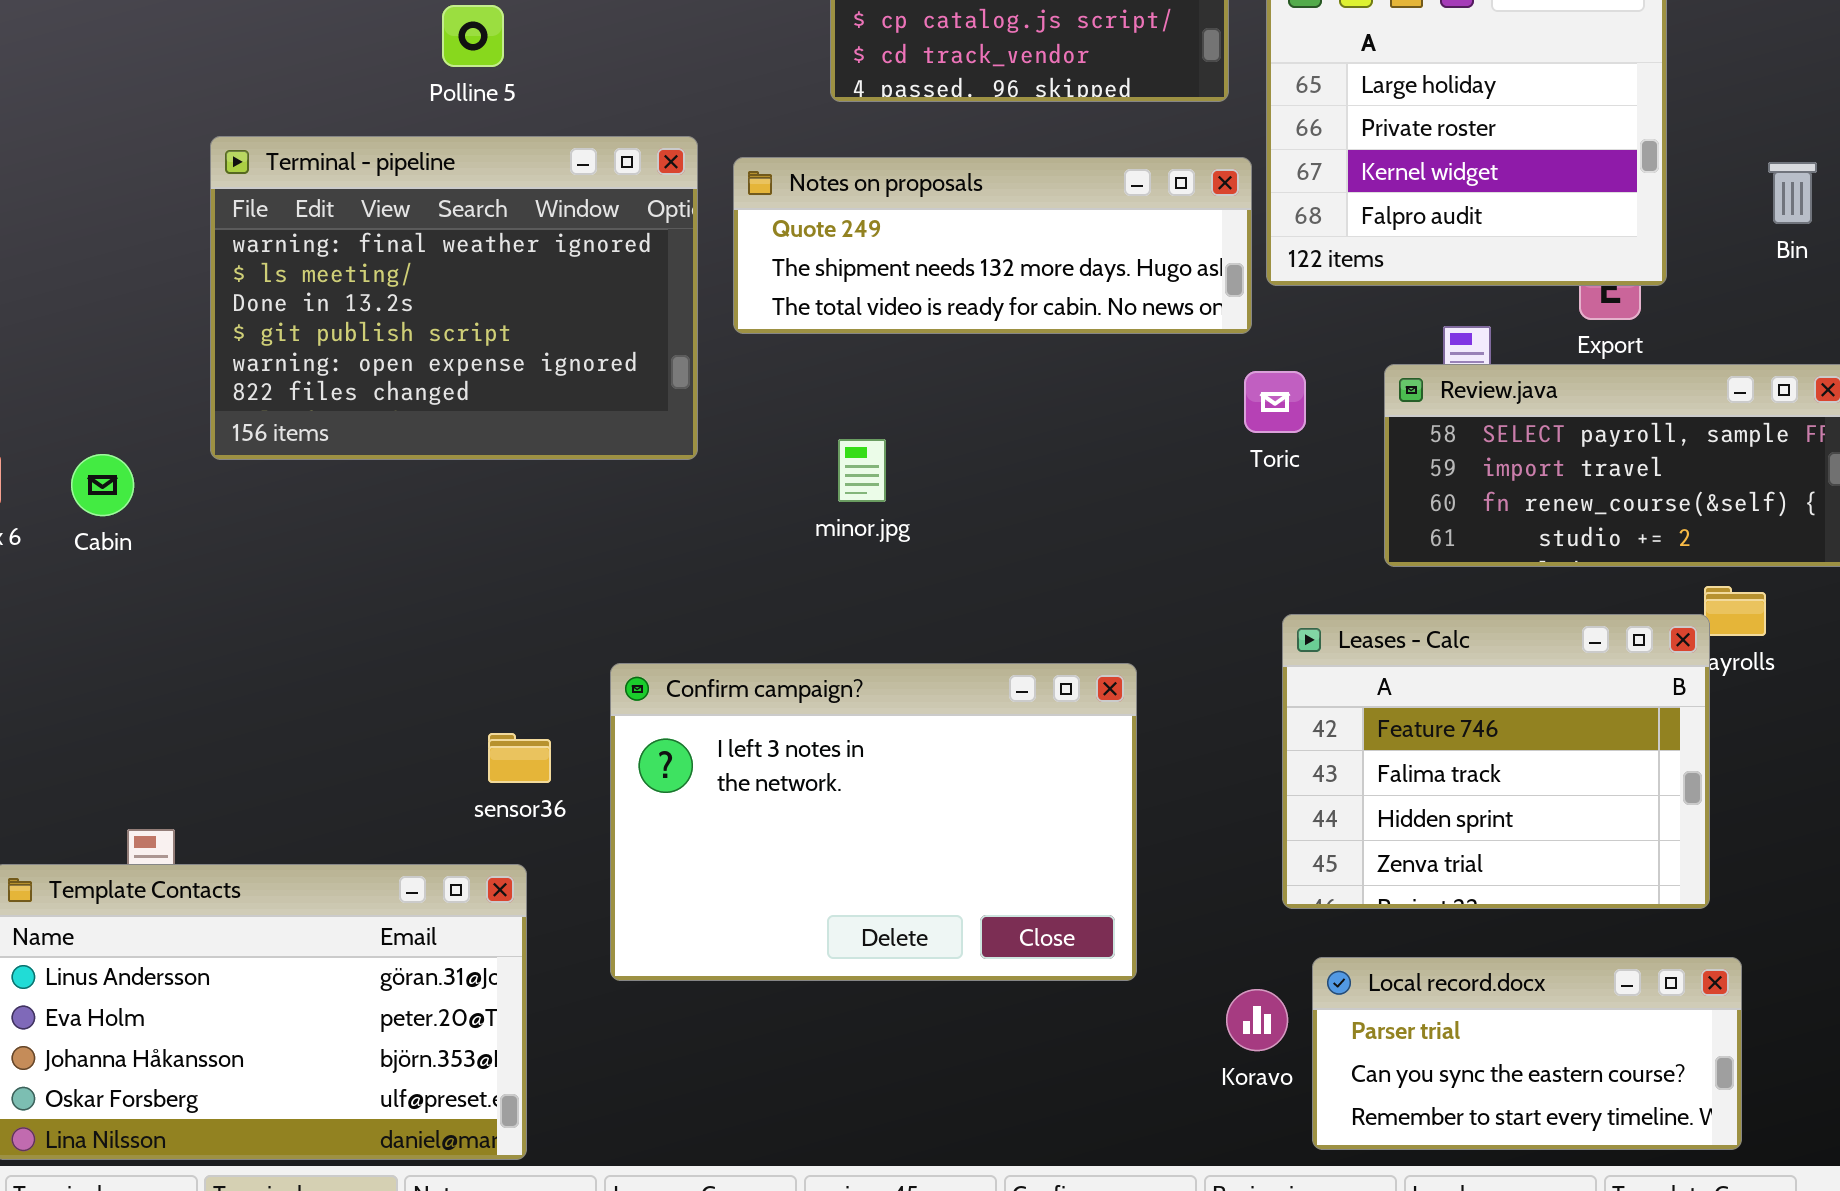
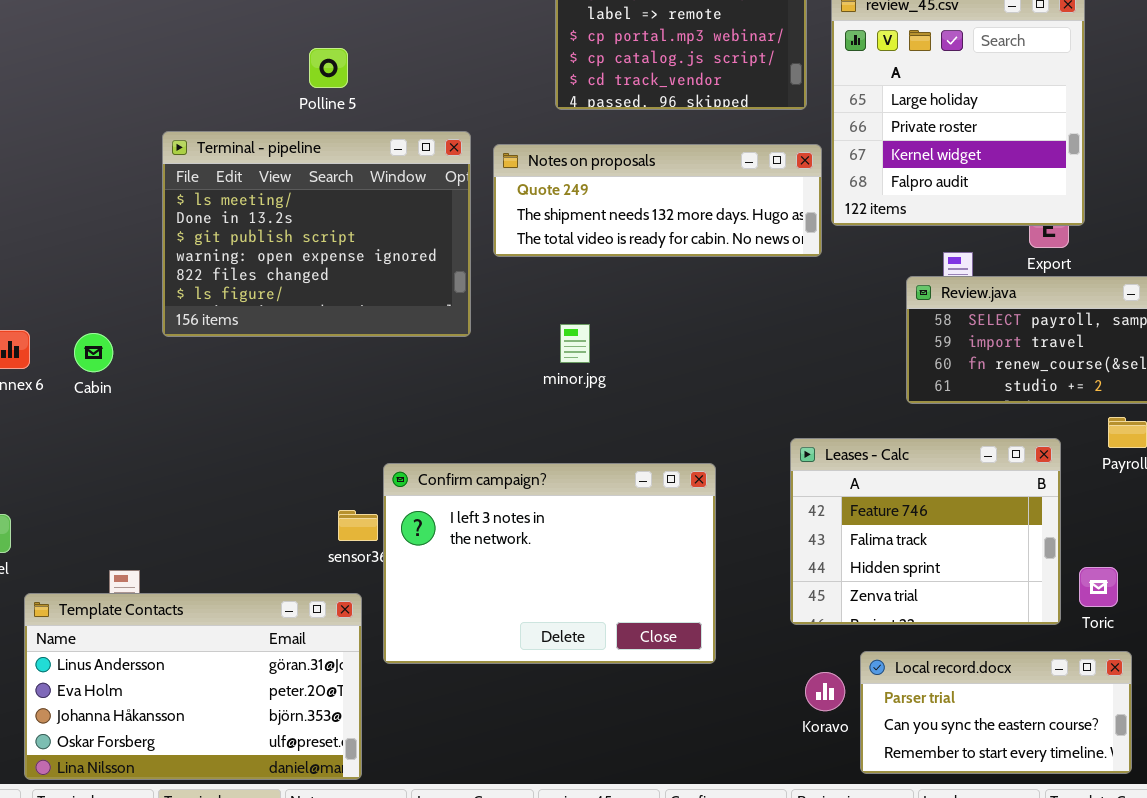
Terminal - pipeline: [210,136,698,460] -> [162,131,471,337], scrolled down 1 row
Toric: [1244,371,1306,433] -> [1079,567,1118,607], moved
Leases - Calc: [1282,614,1710,909] -> [790,438,1061,625], moved
Confirm campaign?: [610,663,1137,981] -> [383,463,716,664], moved

